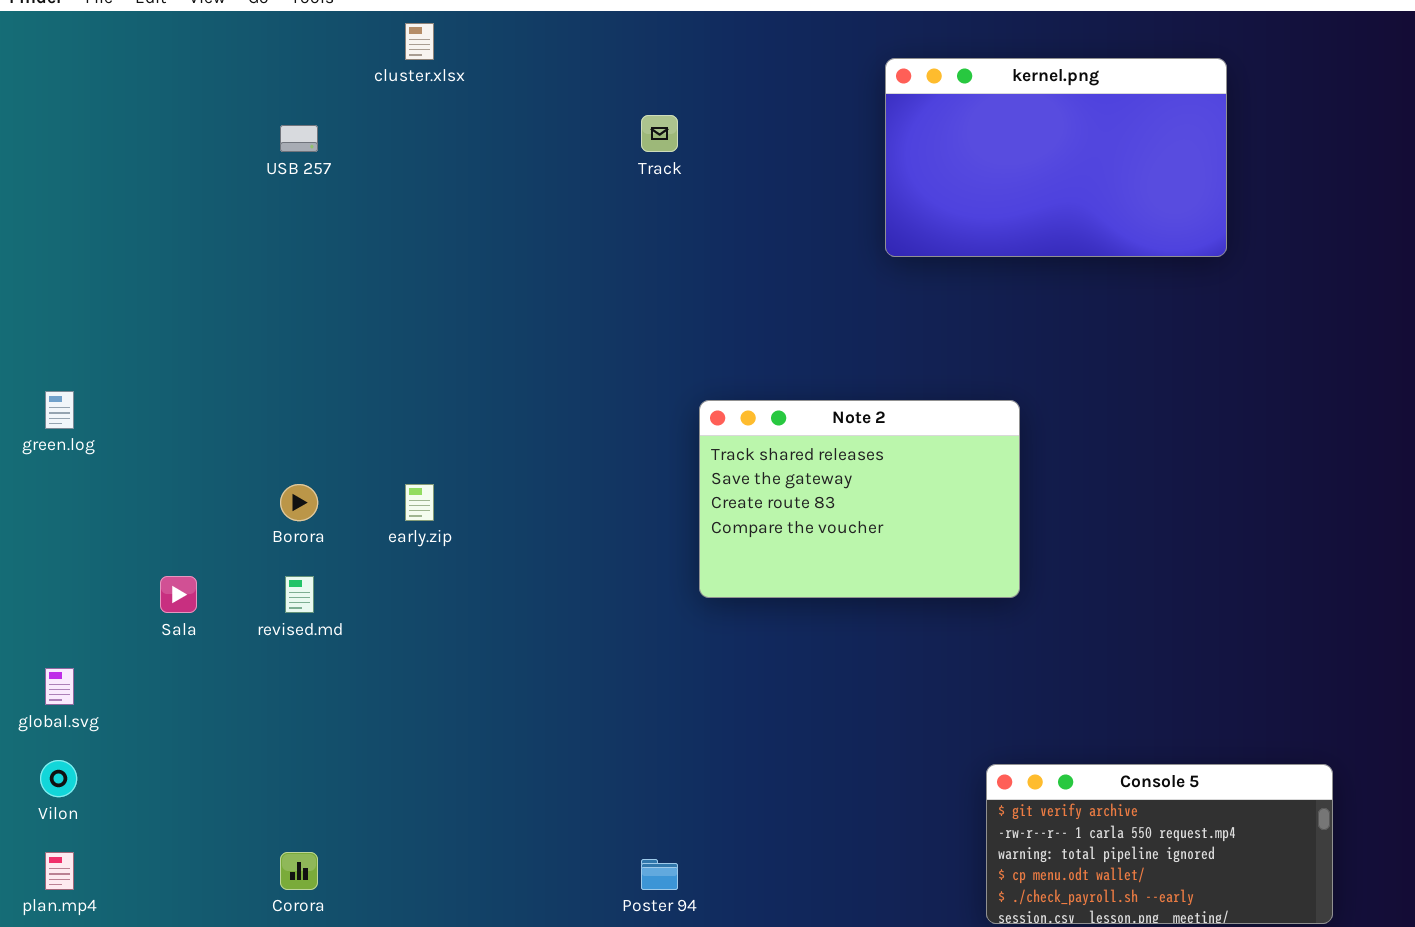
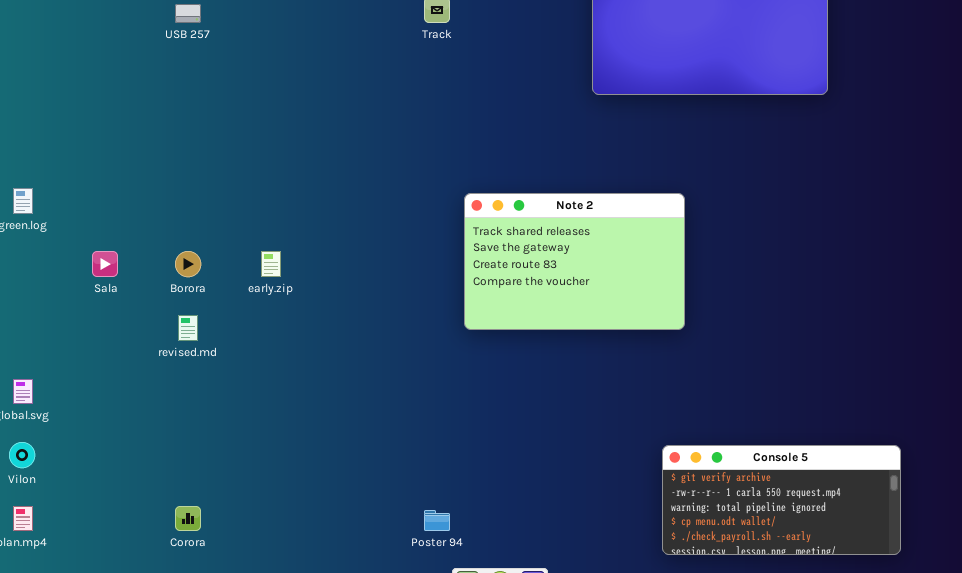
Sala: [160,576,197,613] -> [92,251,118,277], moved

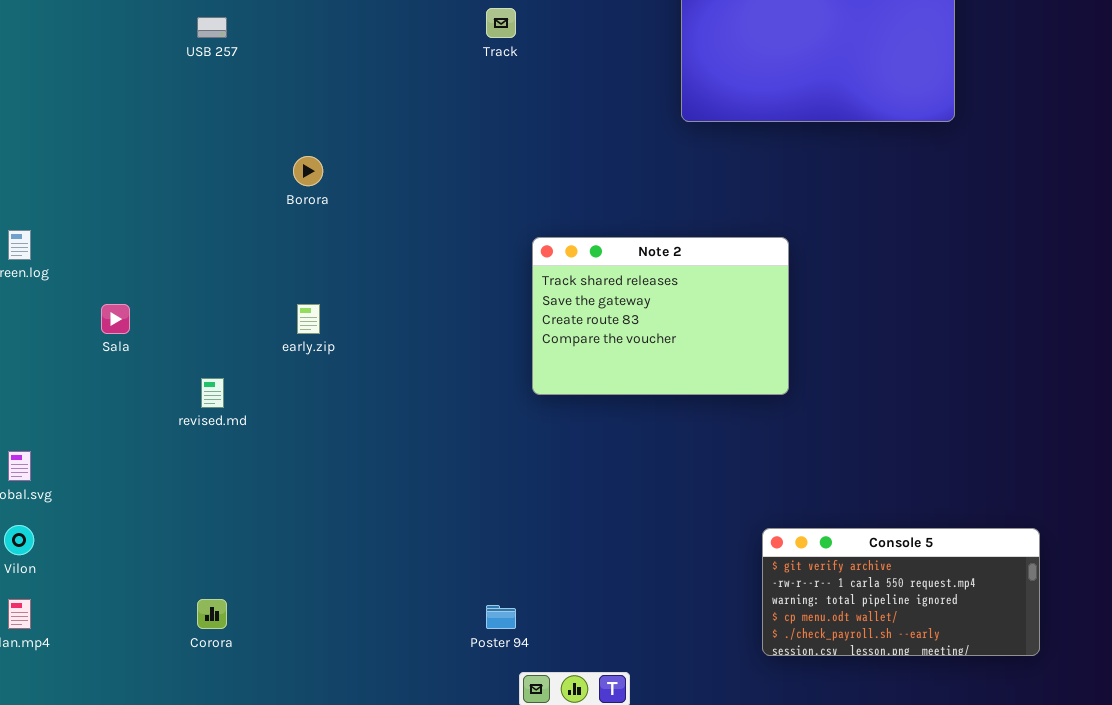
Borora: [175,251,201,277] -> [293,156,323,186], moved

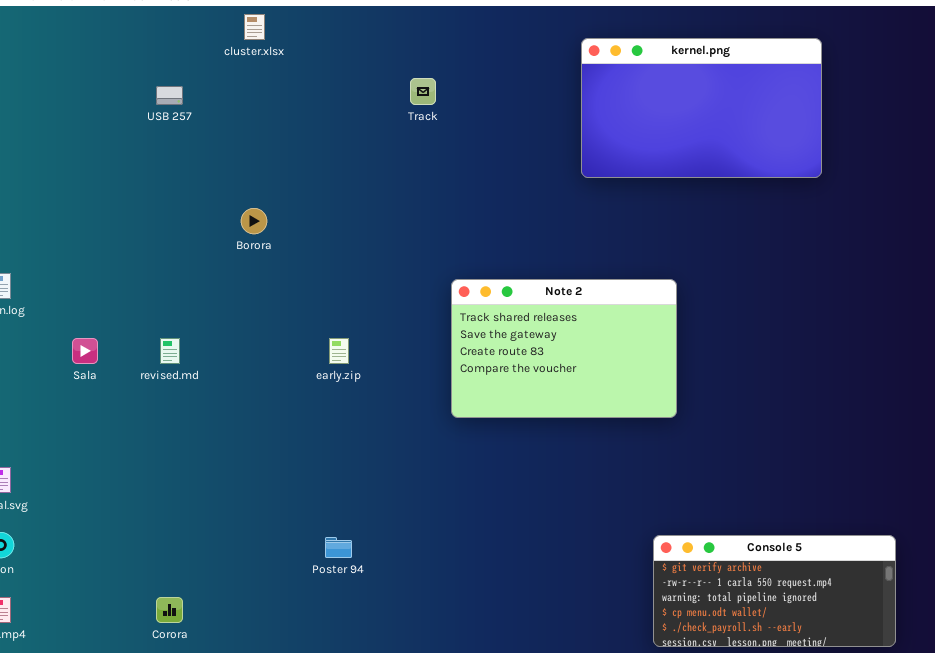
early.zip: [297,304,320,334] -> [329,338,349,364], moved
revised.md: [201,378,224,408] -> [160,338,180,364], moved
Poster 94: [486,605,516,629] -> [325,537,352,558], moved

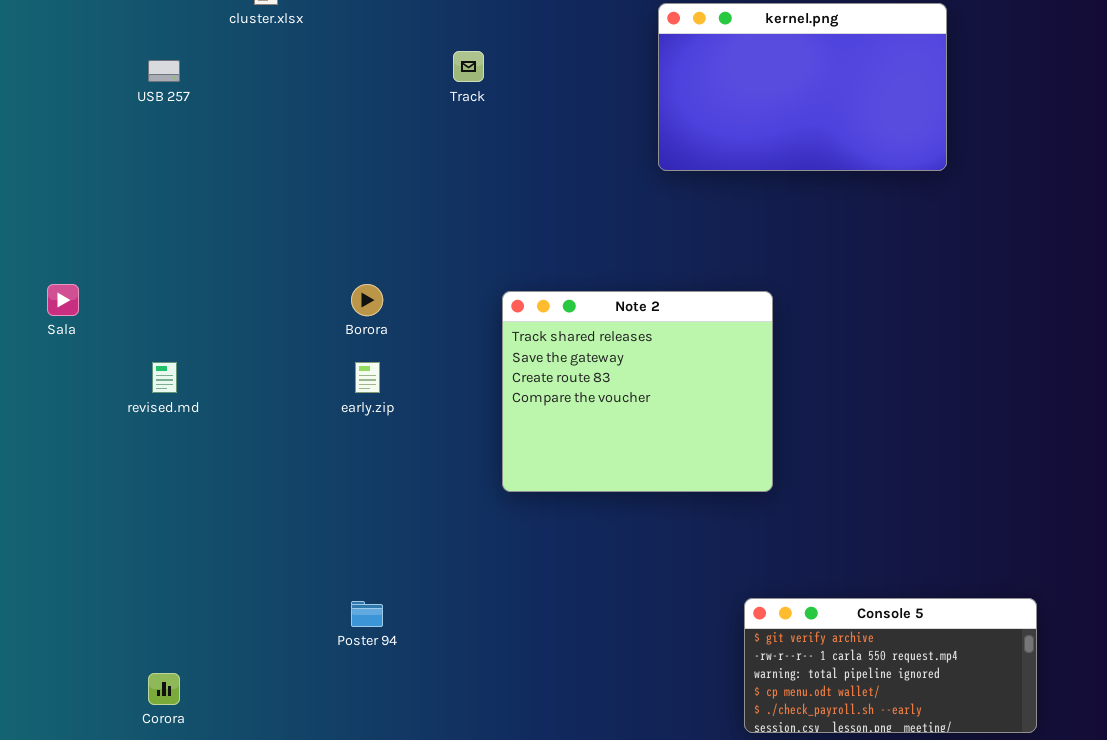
Borora: [241,208,267,234] -> [351,284,383,316], moved
Note 2: [451,279,677,418] -> [502,291,773,492], resized
Sala: [72,338,98,364] -> [47,284,79,316], moved

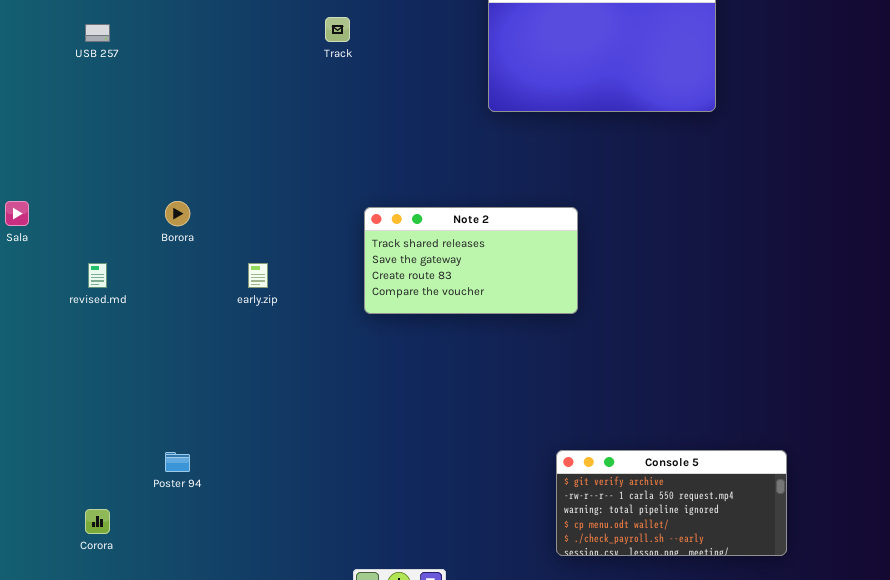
Borora: [351,284,383,316] -> [165,201,190,226], moved
Note 2: [502,291,773,492] -> [364,207,578,314], resized
Poster 94: [351,601,383,627] -> [165,452,190,472], moved

